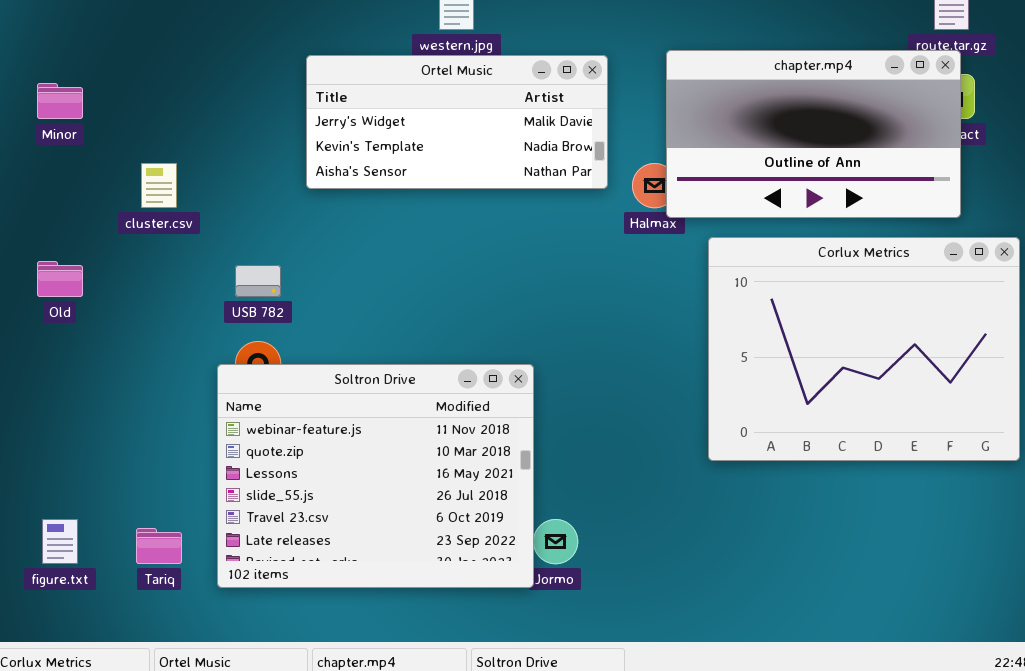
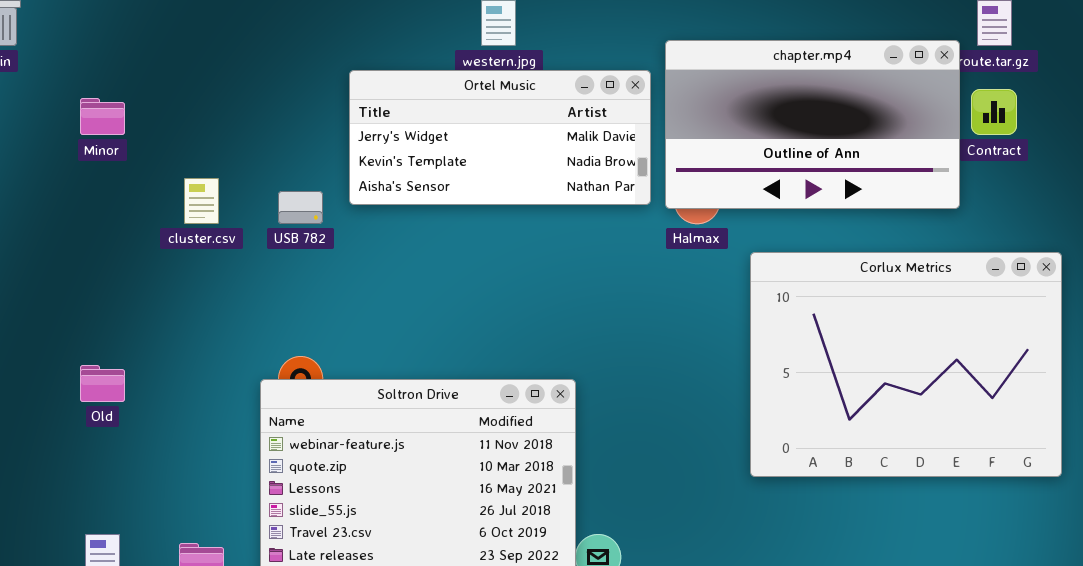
chapter.mp4: [666,50,961,218] -> [665,40,960,209], moved
Old: [37,261,83,297] -> [80,365,125,402], moved
USB 782: [235,265,281,297] -> [278,191,323,224], moved

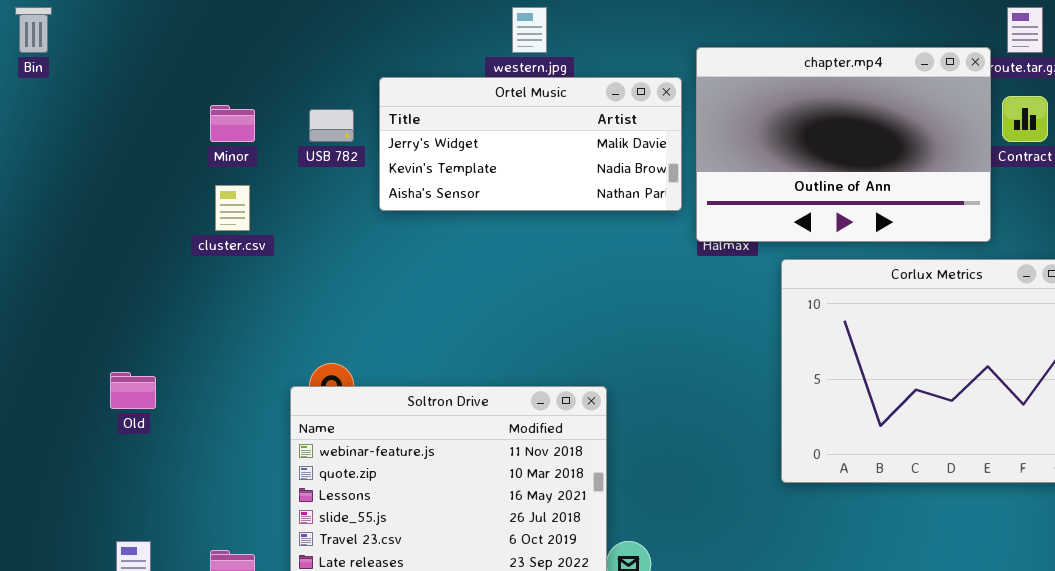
chapter.mp4: [665,40,960,209] -> [696,47,991,242], resized
Minor: [80,98,125,135] -> [210,105,255,142], moved
USB 782: [278,191,323,224] -> [309,109,354,142], moved

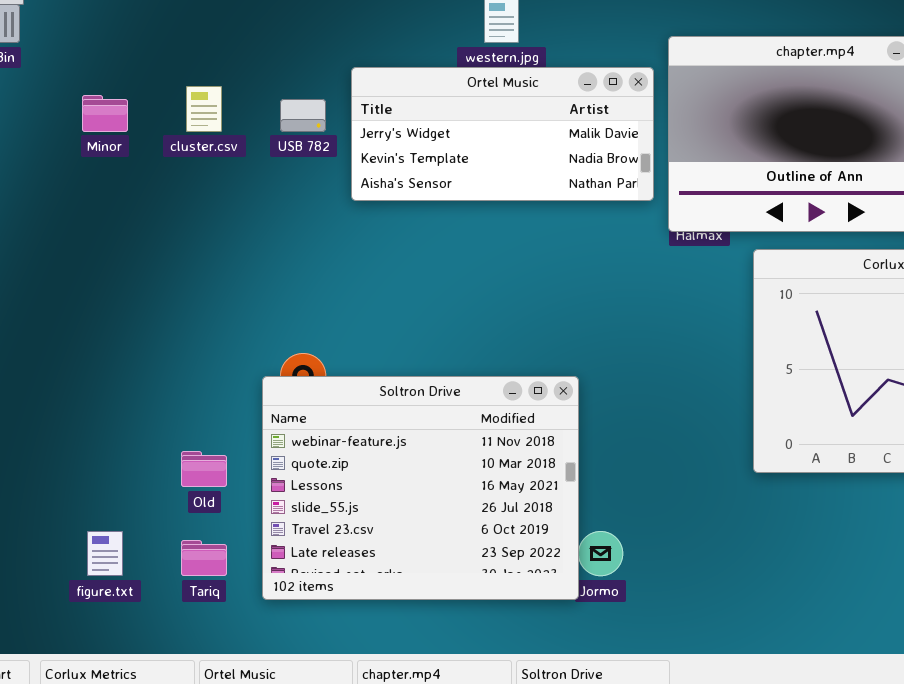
Minor: [210,105,255,142] -> [82,95,128,132], moved
cluster.csv: [215,185,250,231] -> [186,86,222,132], moved
Old: [110,372,156,409] -> [181,451,227,487], moved

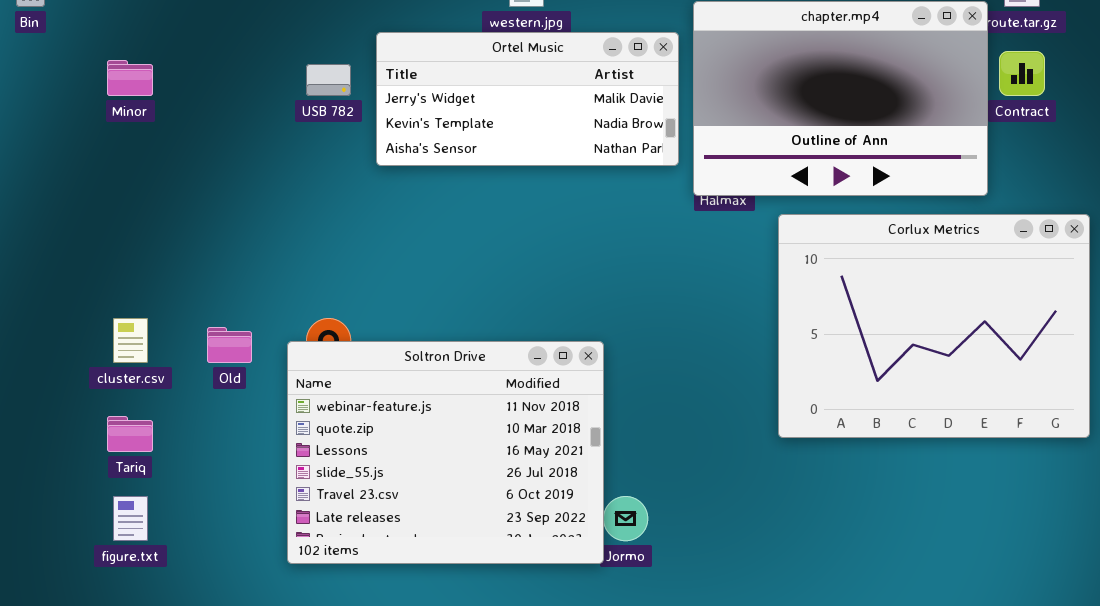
cluster.csv: [186,86,222,132] -> [113,318,148,363], moved
Old: [181,451,227,487] -> [207,327,252,363], moved
Tariq: [181,540,227,576] -> [107,416,153,452], moved

